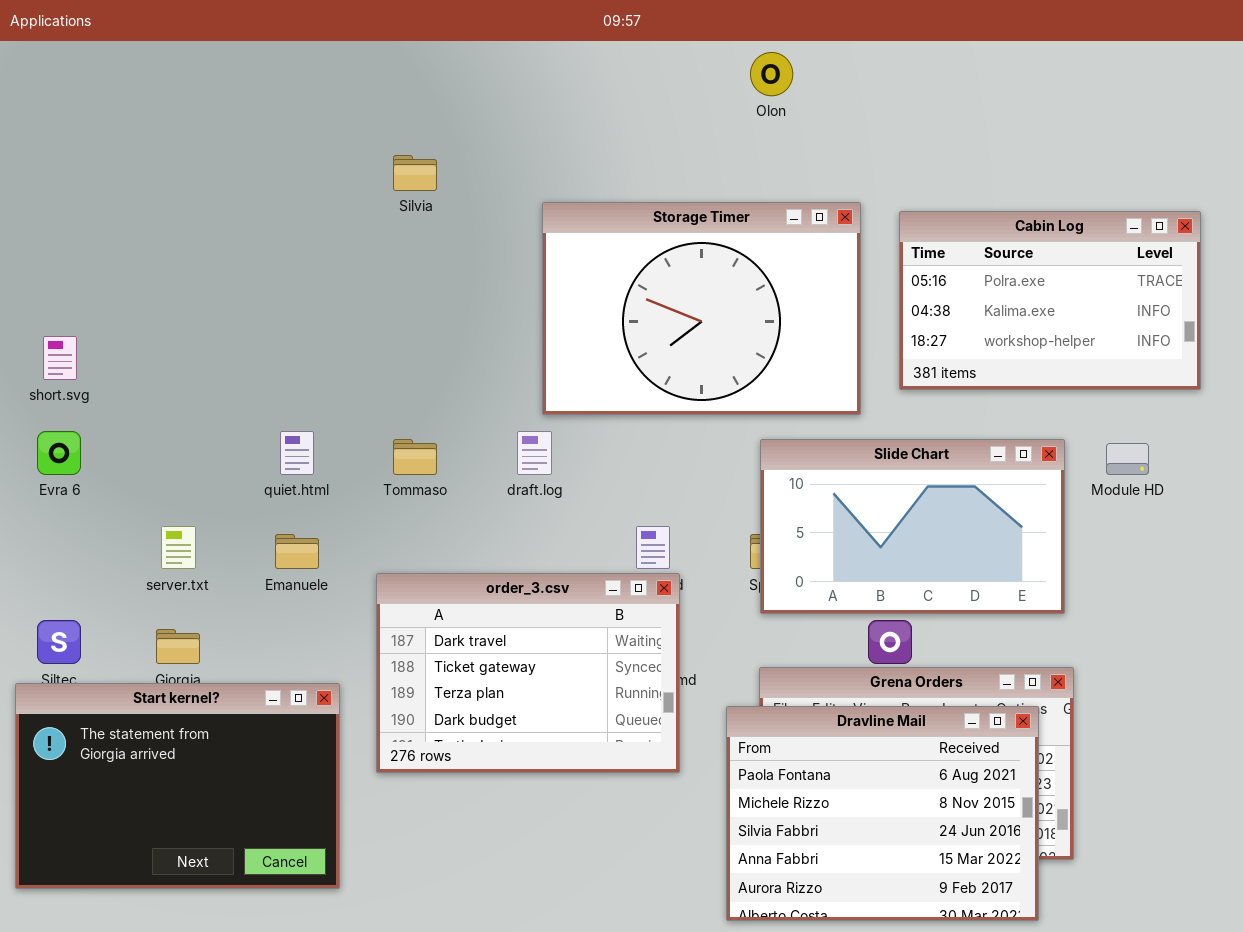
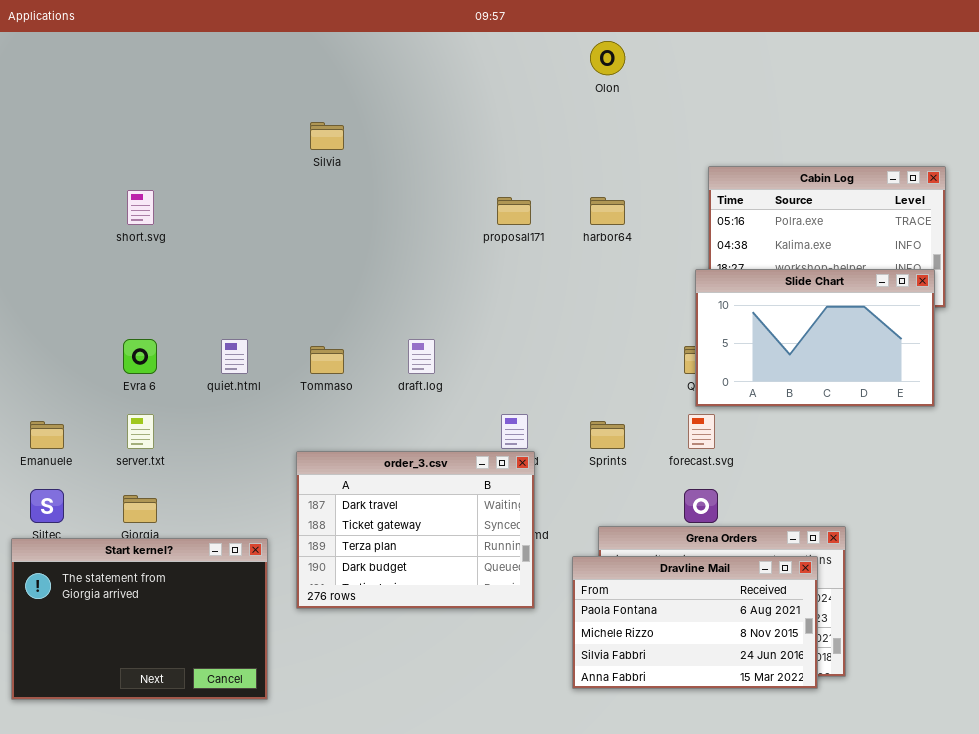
Storage Timer: [542,202,861,415] -> none, closed
short.svg: [43,336,77,380] -> [127,190,154,225], moved
Evra 6: [37,431,81,475] -> [123,339,157,374], moved
Slide Chart: [760,439,1065,614] -> [695,269,935,407], moved
Emanuele: [275,534,319,569] -> [30,421,64,449], moved
Dravline Mail: [726,706,1039,921] -> [572,556,818,689], resized

